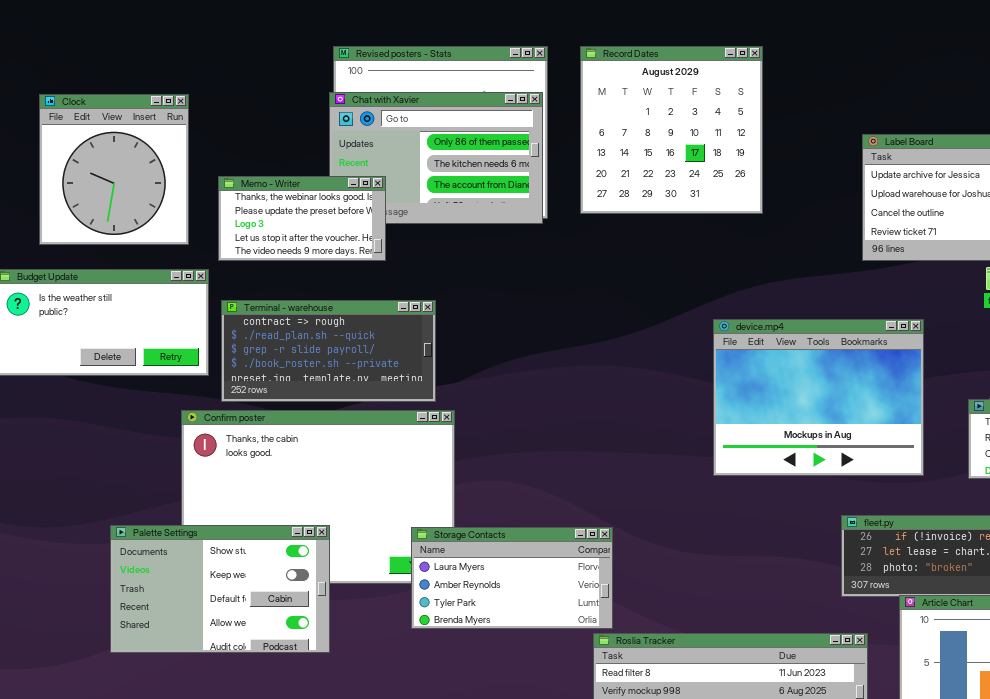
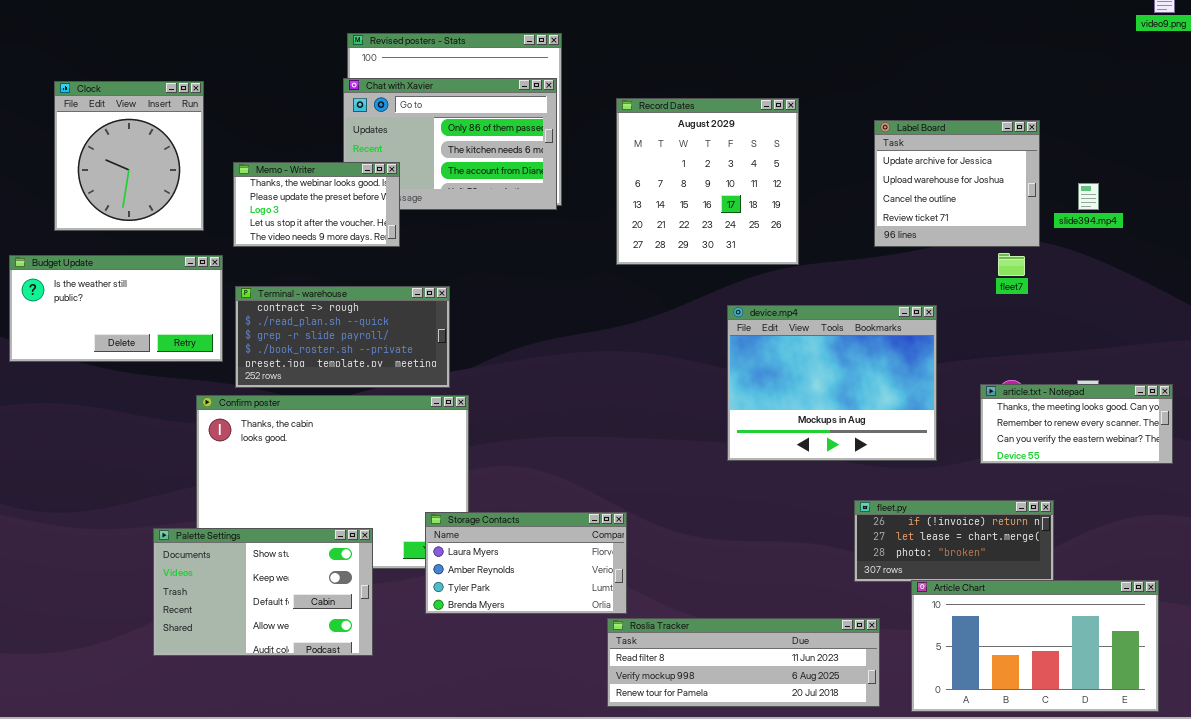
Record Dates: [580,46,763,214] -> [616,98,799,265], moved
Palette Settings: [110,525,330,653] -> [153,528,373,656], moved

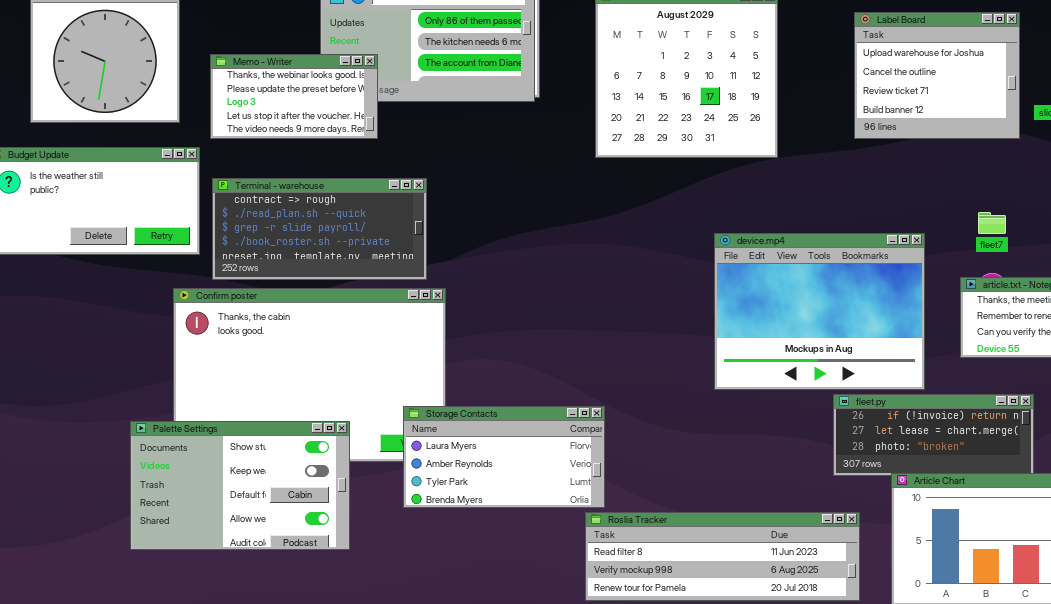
Label Board: [874,120,1040,247] -> [854,12,1020,139], scrolled down 1 row
fleet7: [998,253,1025,276] -> [978,212,1006,234], moved
device.mp4: [727,305,937,461] -> [714,233,925,390], moved

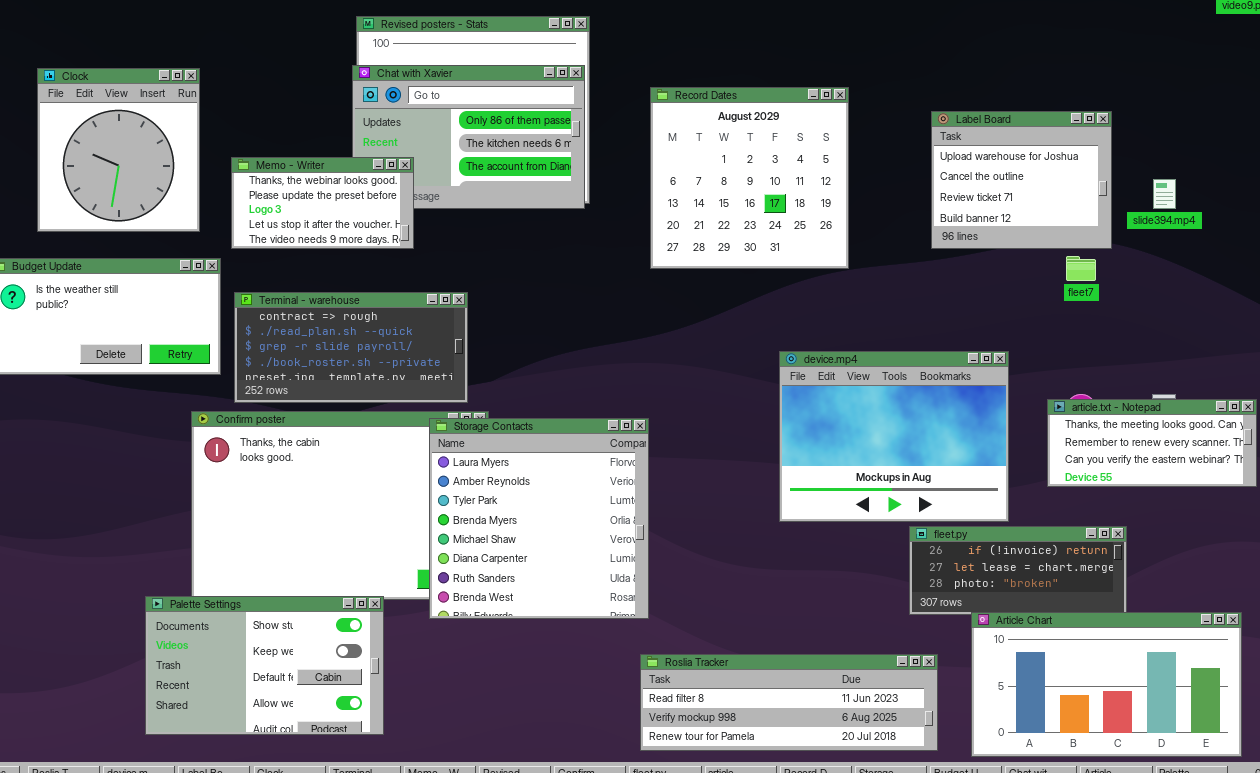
fleet7: [978,212,1006,234] -> [1066,256,1096,281], moved
Storage Contacts: [403,406,605,508] -> [429,418,649,619], moved, resized
Palette Settings: [130,421,350,550] -> [145,596,384,735], moved

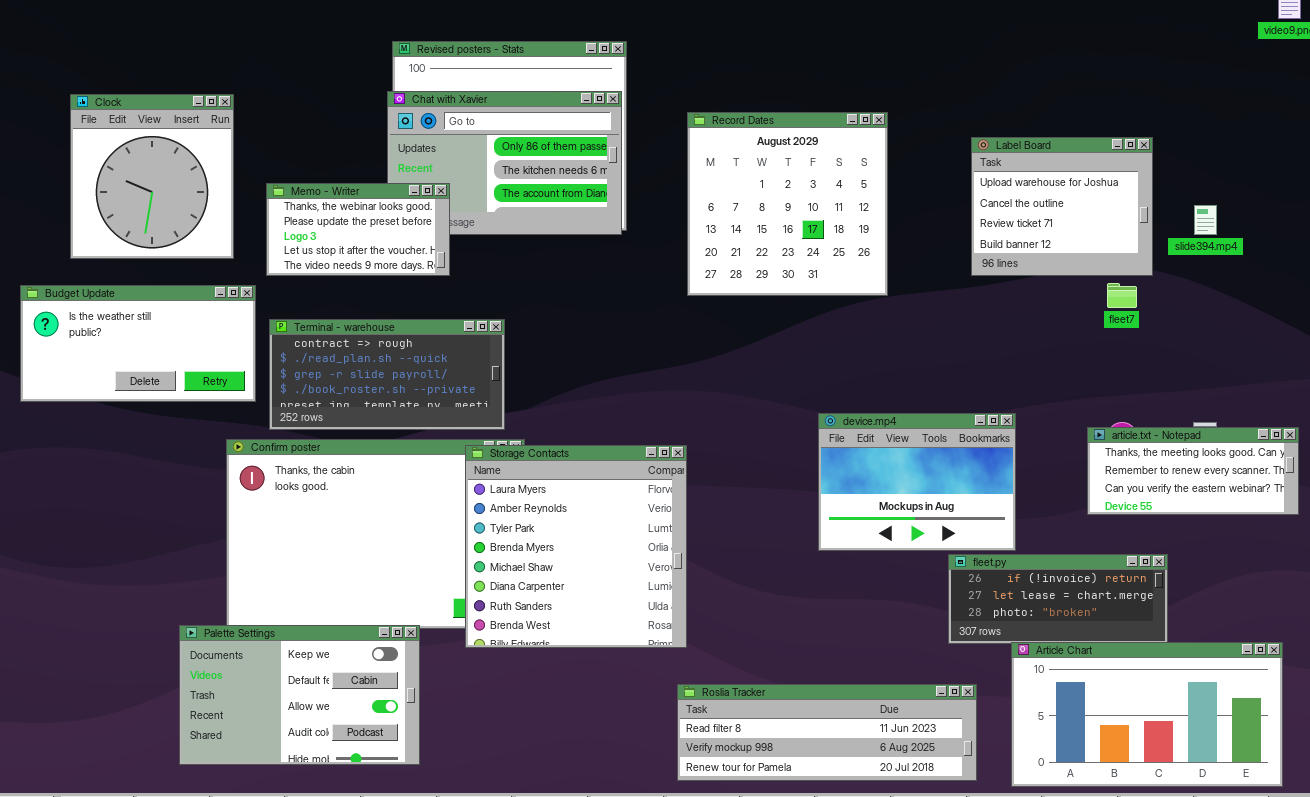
device.mp4: [779,351,1009,522] -> [818,413,1016,551], resized
Palette Settings: [145,596,384,735] -> [179,625,420,765], scrolled down 1 row

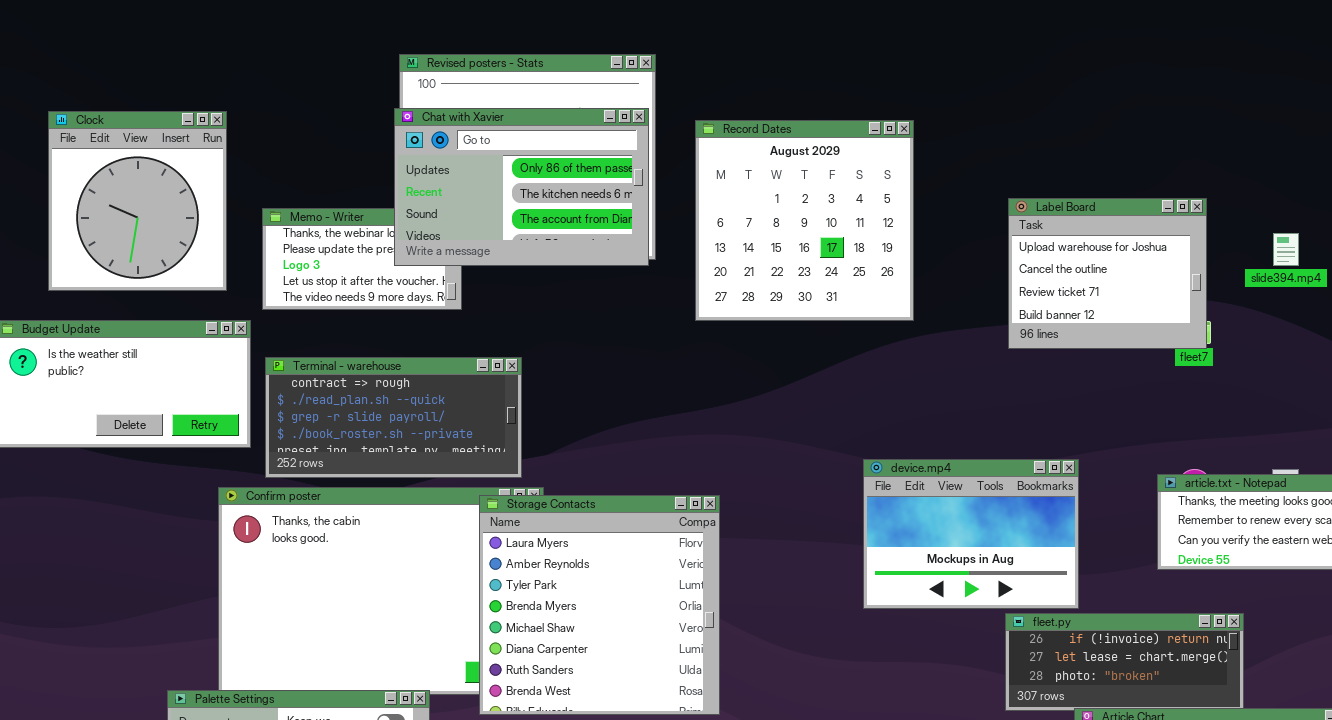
Chat with Xavier: [387,91,622,235] -> [394,108,649,266], raised
Record Dates: [687,112,888,296] -> [695,120,914,321], moved
Label Board: [971,137,1153,276] -> [1008,198,1207,349], moved

